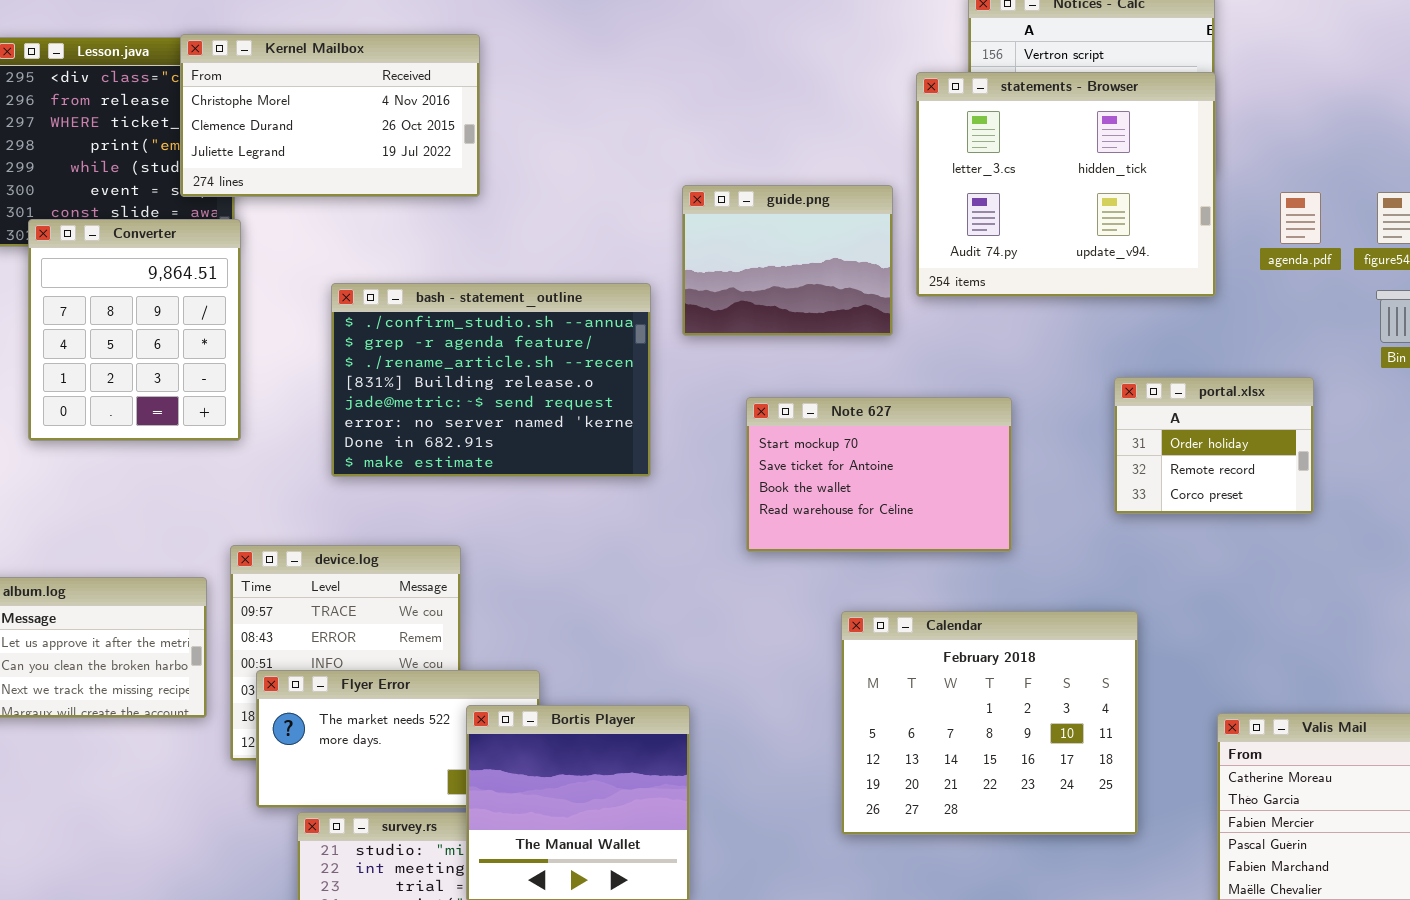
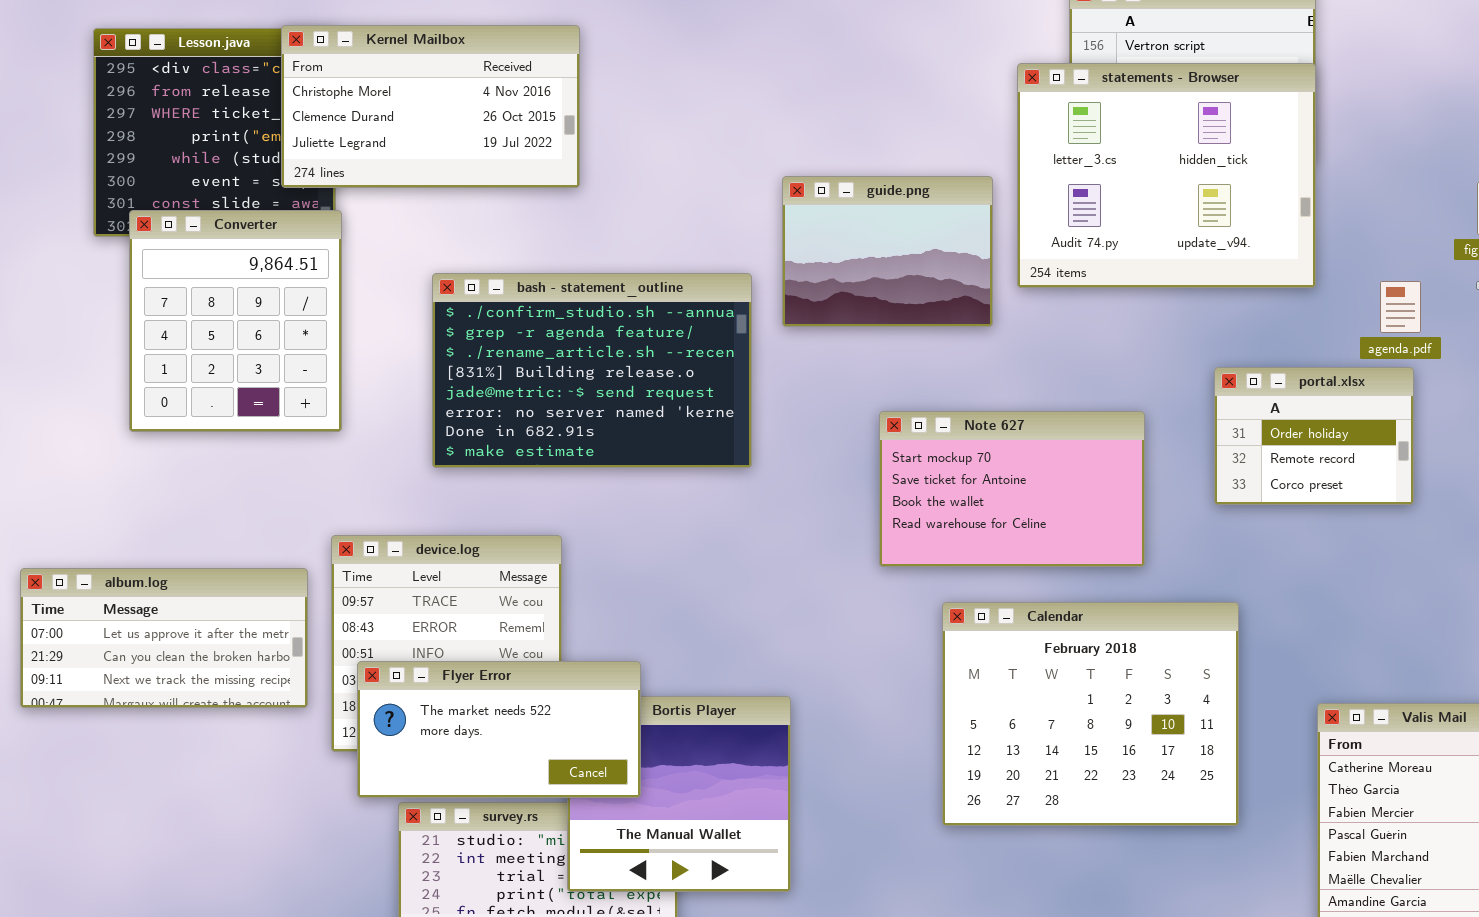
agenda.pdf: [1280,192,1321,244] -> [1380,281,1421,333], moved
Note 627: [746,397,1012,552] -> [879,411,1145,567], moved
Flyer Error: [256,670,540,808] -> [357,661,641,798], raised

